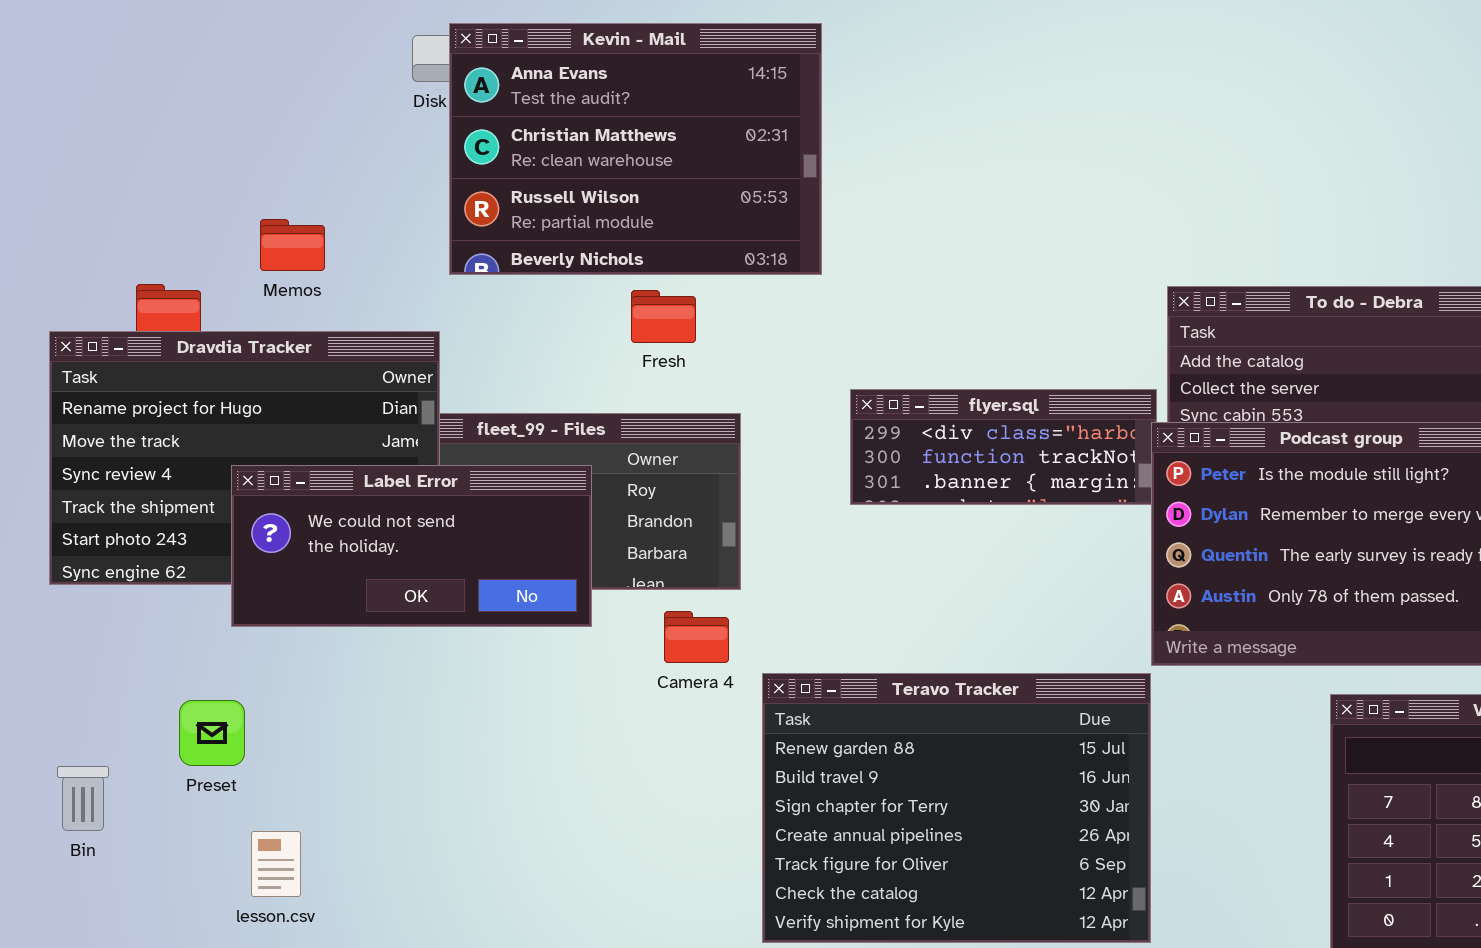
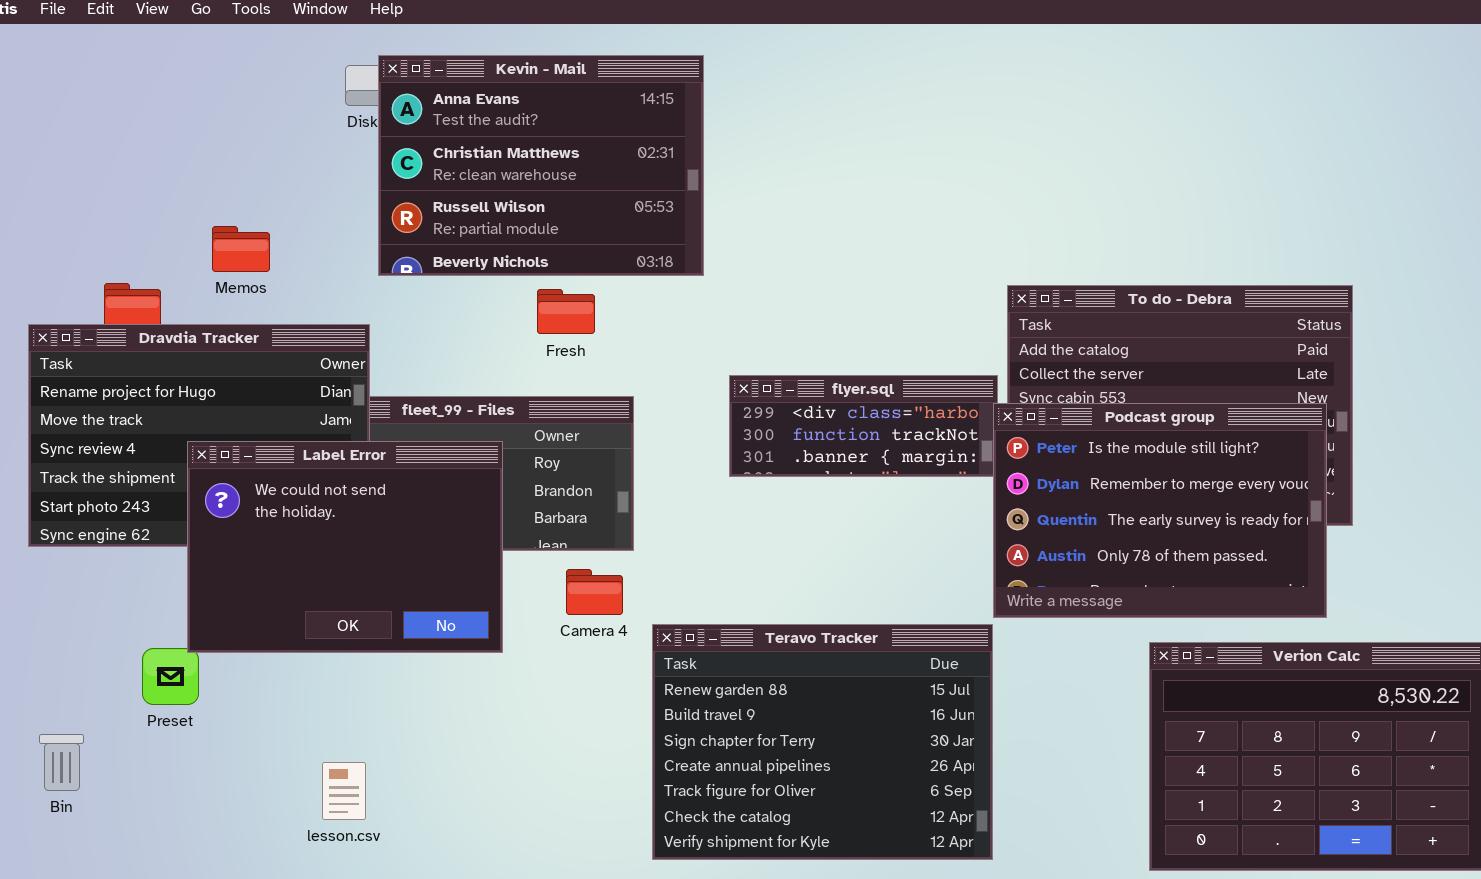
Label Error: [231,465,592,627] -> [187,441,503,653], resized
Bin: [57,766,109,831] -> [39,734,84,791], moved
lesson.csv: [251,831,301,897] -> [322,762,366,820], moved

